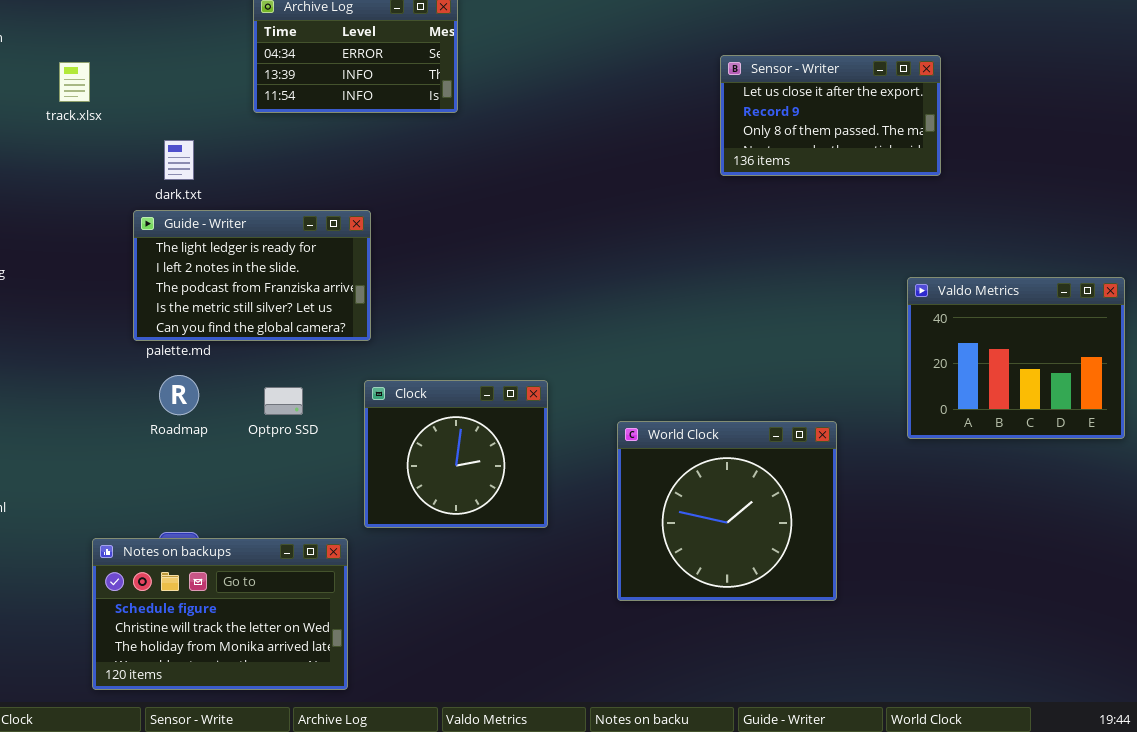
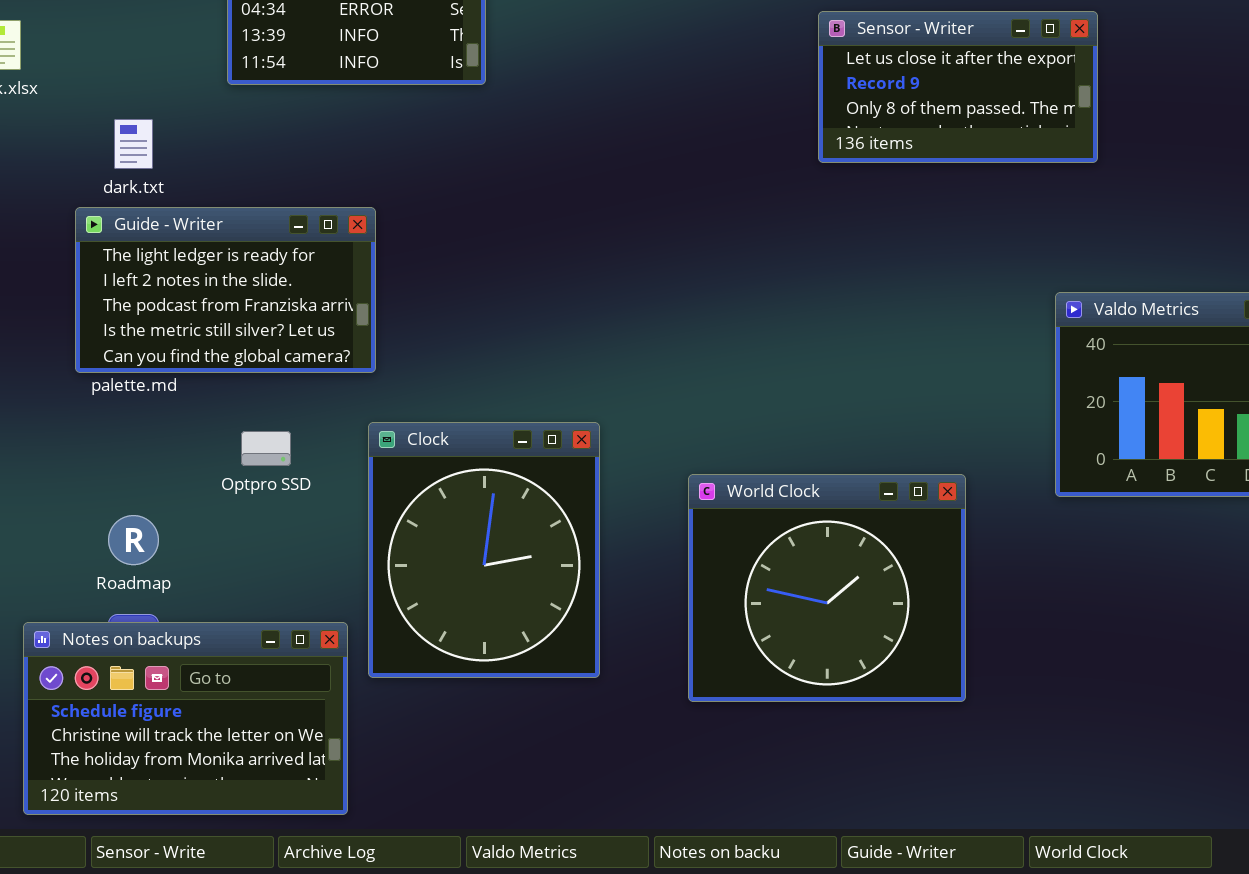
Roadmap: [159,375,199,415] -> [108,515,159,565], moved
Clock: [364,380,548,528] -> [368,422,600,678], resized

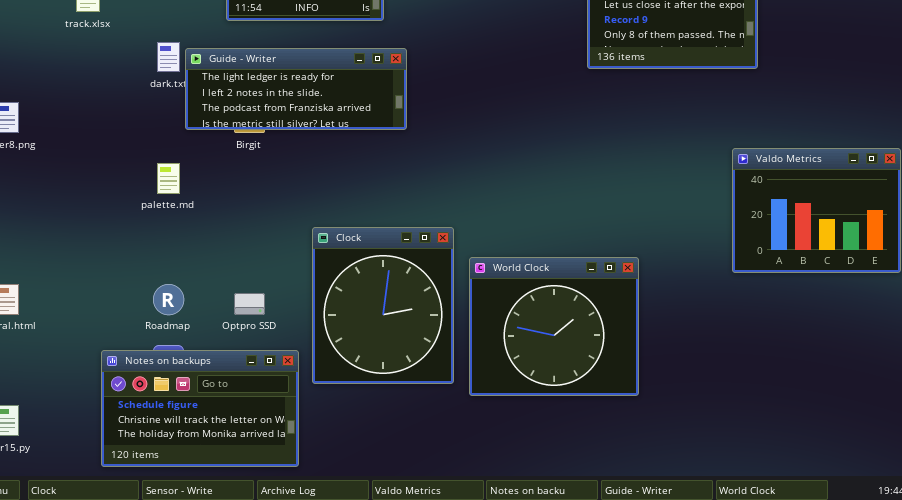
Guide - Writer: [75,207,376,373] -> [185,48,407,130], moved, resized
Optpro SSD: [241,431,291,466] -> [234,293,265,315], moved
World Clock: [688,474,966,702] -> [469,257,639,396], moved

